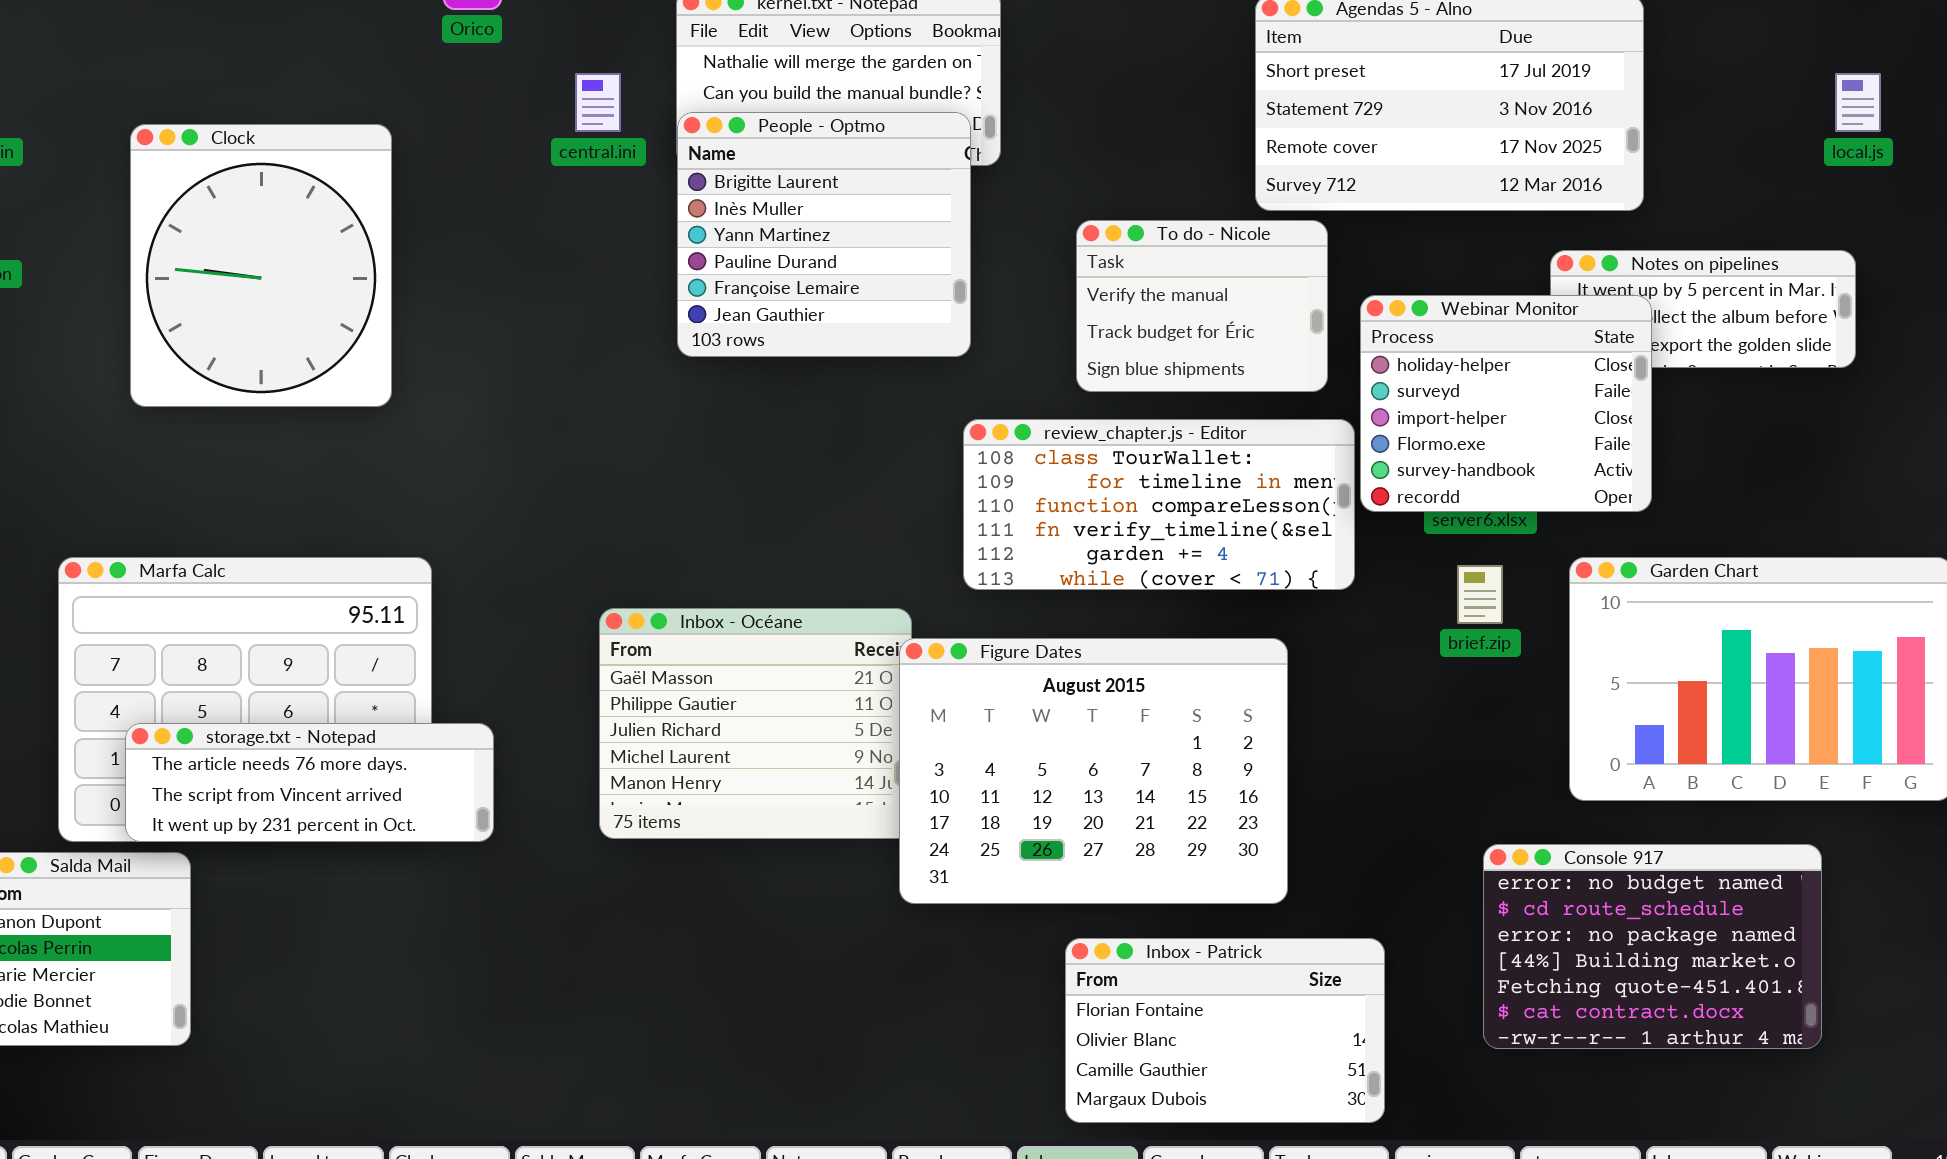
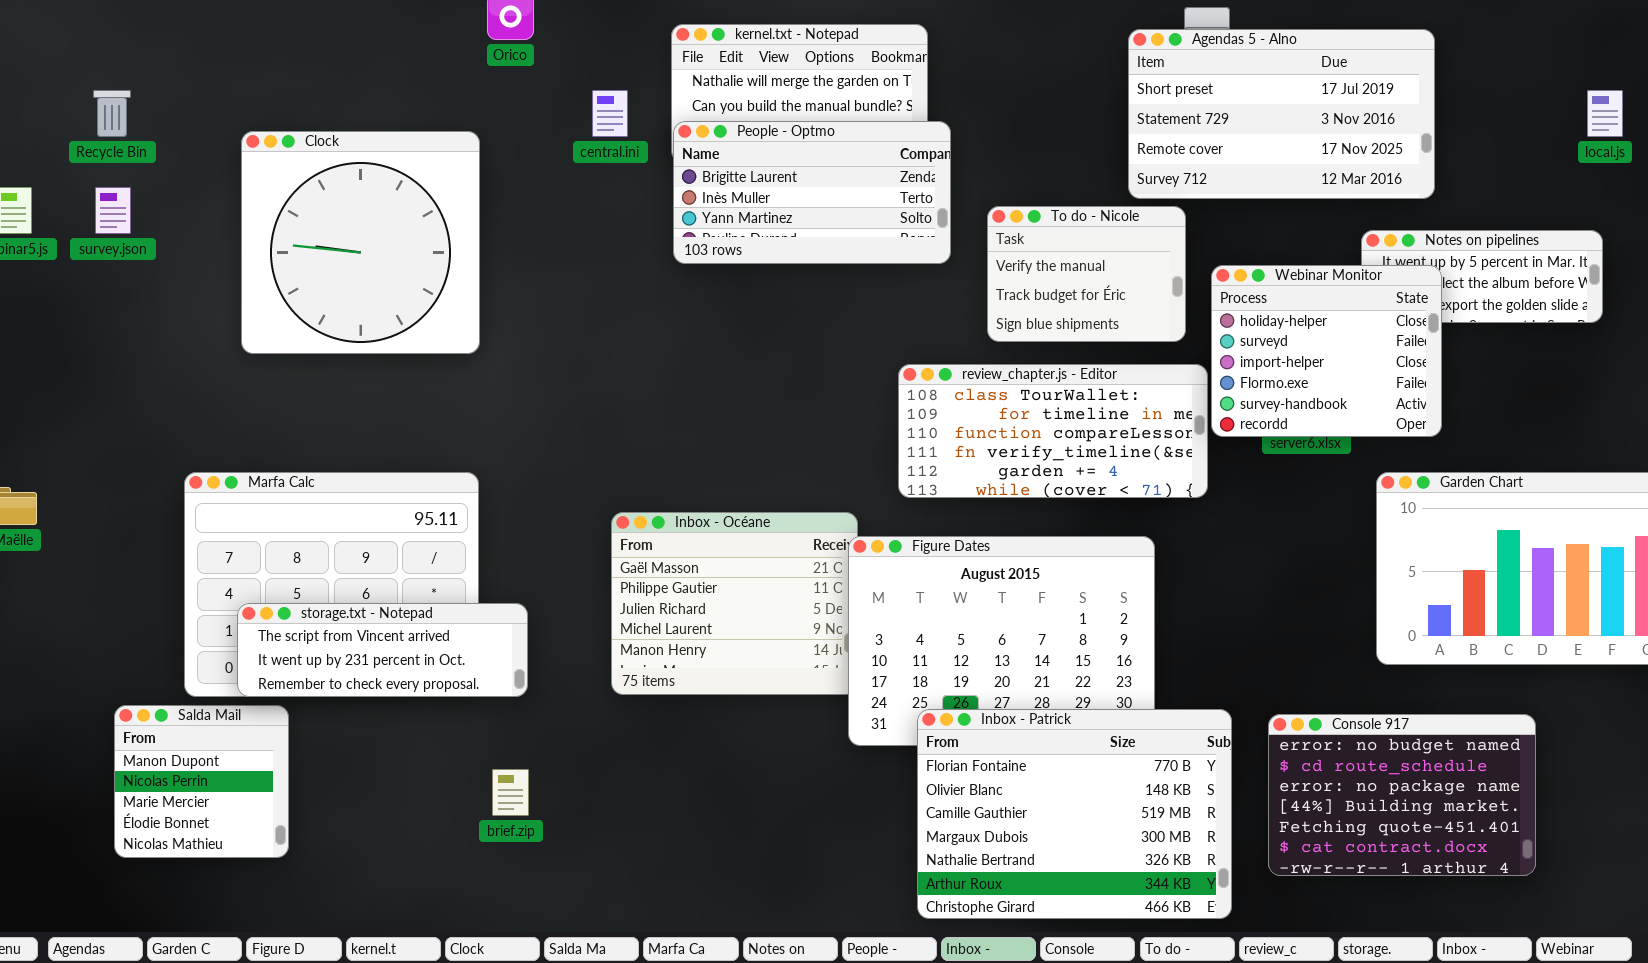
People - Optmo: [677,112,971,357] -> [673,121,951,264], resized
Clock: [130,124,392,407] -> [241,131,480,354], resized
brief.zip: [1457,565,1503,624] -> [492,769,529,816], moved
storage.txt - Notepad: [125,723,494,842] -> [237,603,528,697], scrolled down 1 row
Console 917: [1483,844,1822,1049] -> [1268,714,1536,876], moved
Inbox - Patrick: [1065,938,1385,1123] -> [917,709,1232,919], resized

